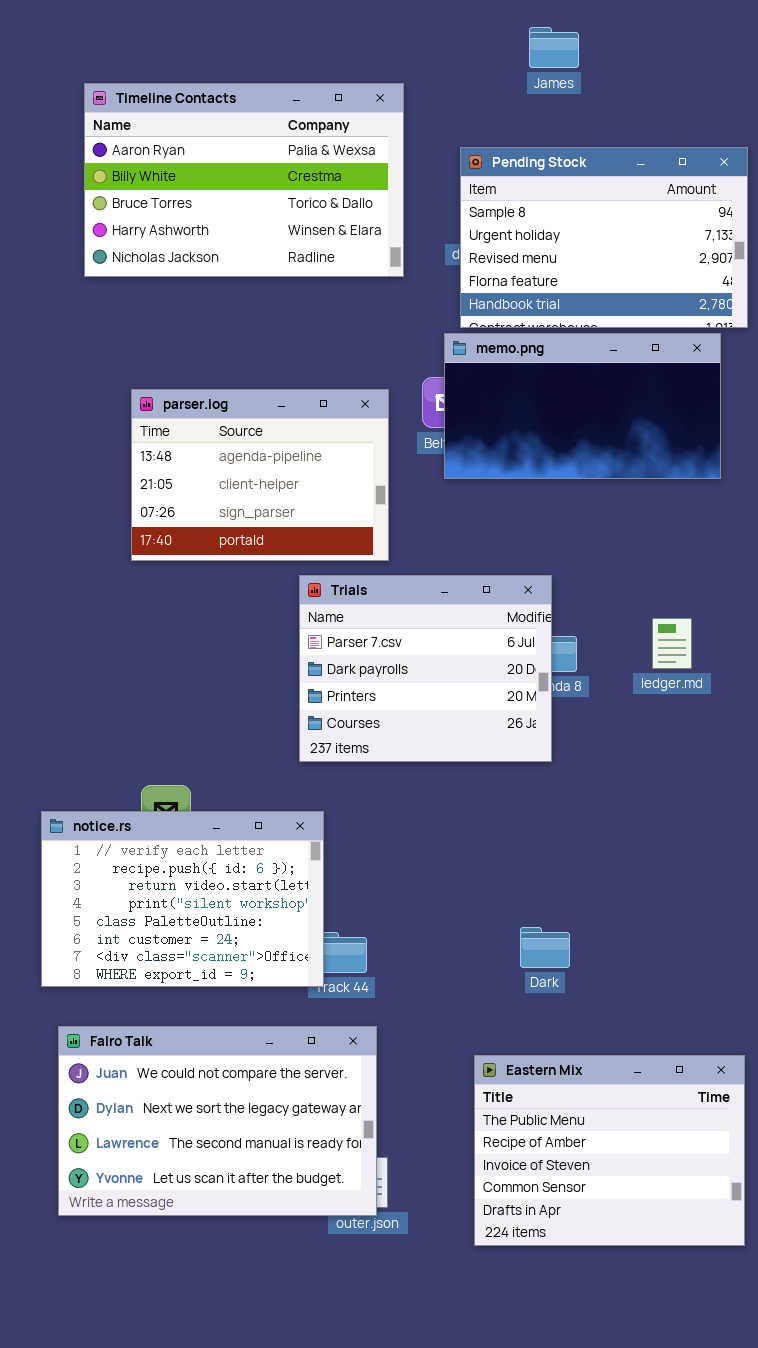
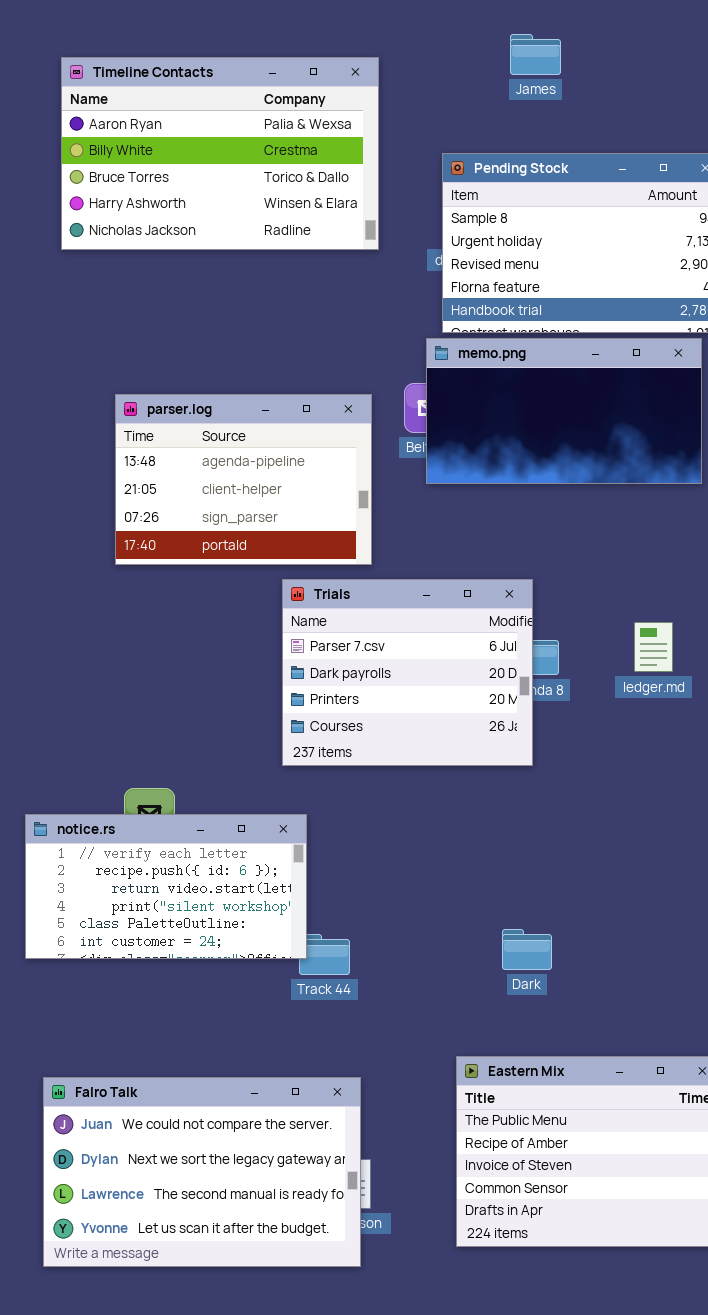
Timeline Contacts: [84,83,404,277] -> [61,57,379,250], moved
notice.rs: [41,811,324,987] -> [25,814,307,959], resized
Falro Talk: [58,1026,377,1216] -> [43,1077,361,1267], moved

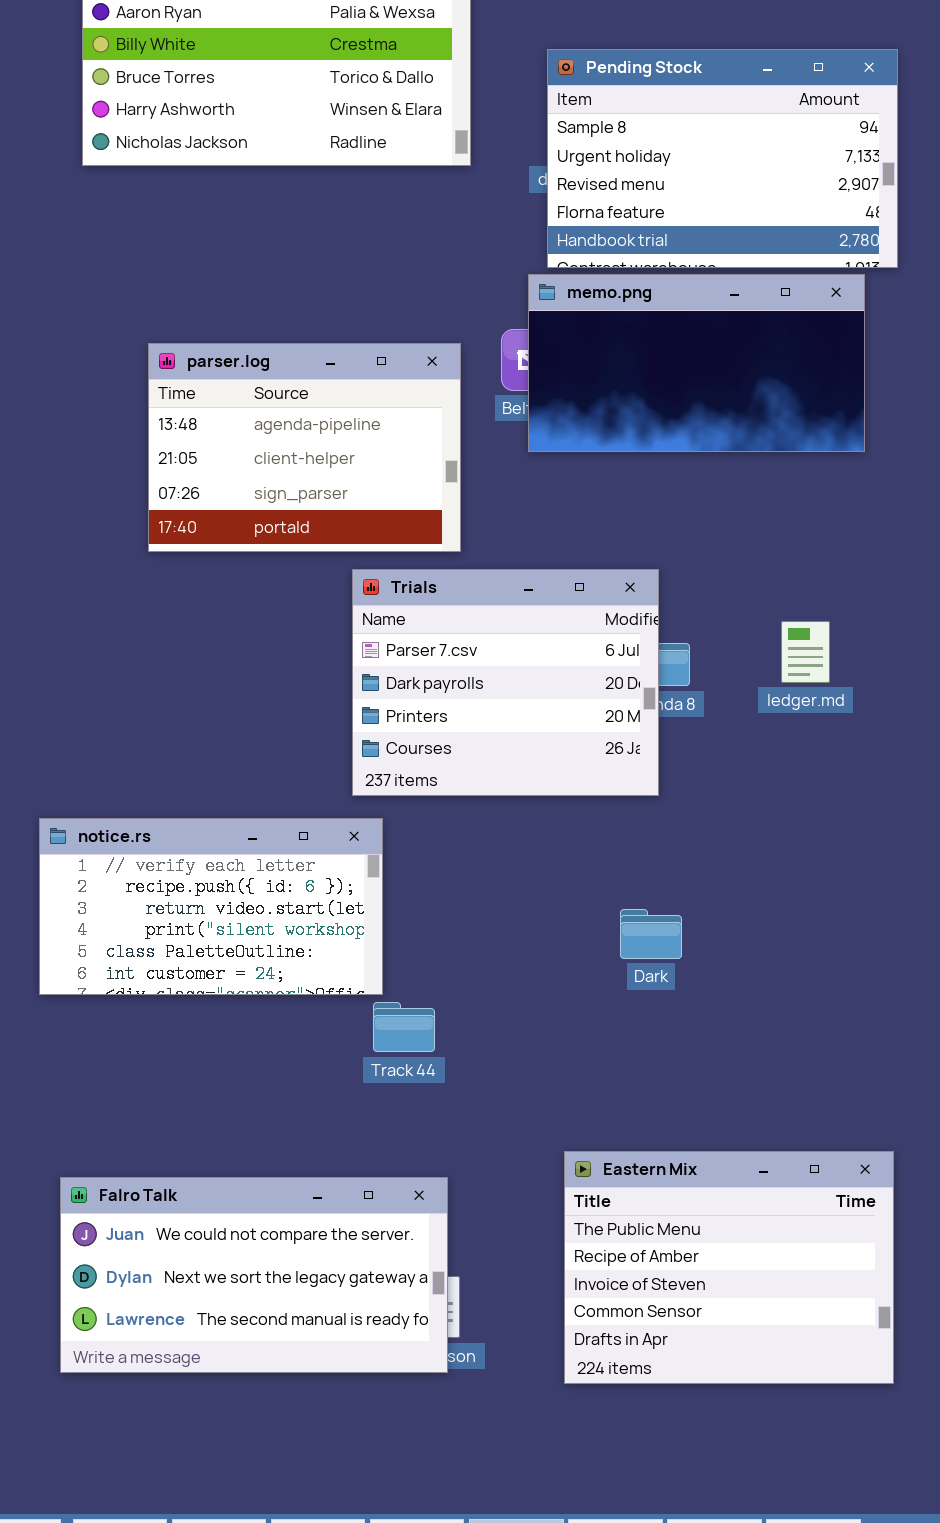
notice.rs: [25,814,307,959] -> [39,818,383,995], moved
Dark: [502,929,552,970] -> [620,909,682,959], moved
Falro Talk: [43,1077,361,1267] -> [60,1177,448,1373], resized

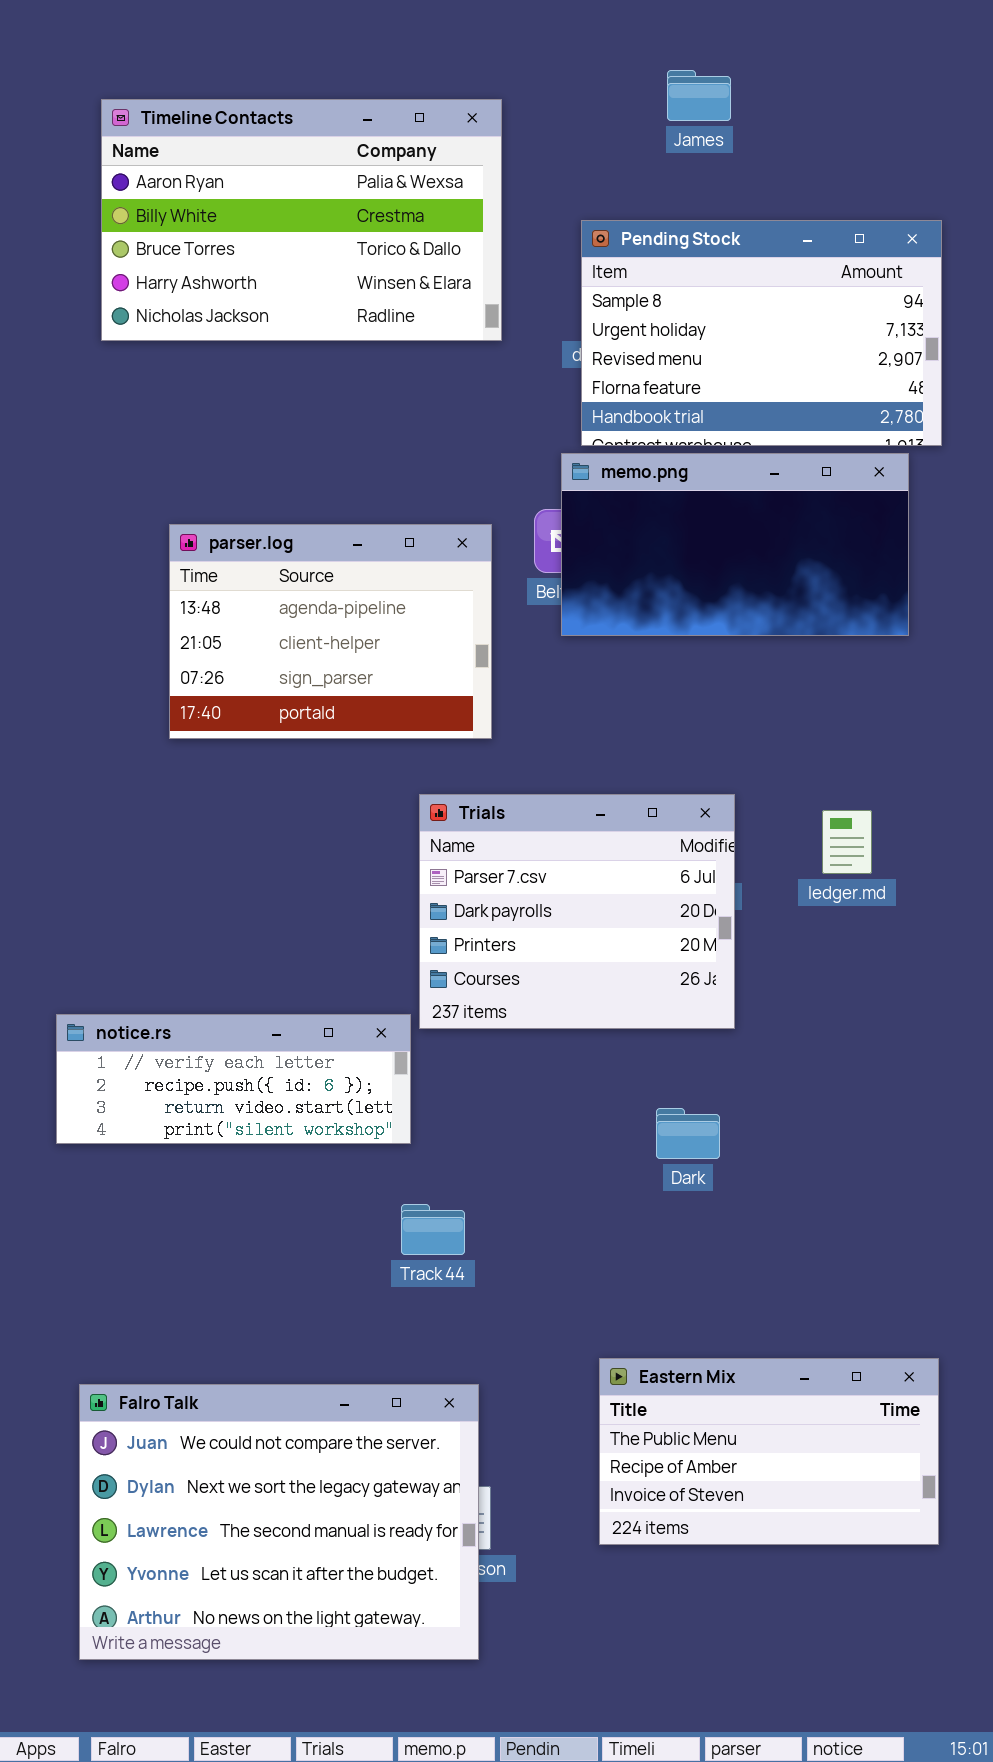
Trials: [352,569,659,796] -> [419,794,735,1029], moved
notice.rs: [39,818,383,995] -> [56,1014,411,1144], resized
Eastern Mix: [564,1151,894,1384] -> [599,1358,939,1545], resized
Falro Talk: [60,1177,448,1373] -> [79,1384,479,1660], resized

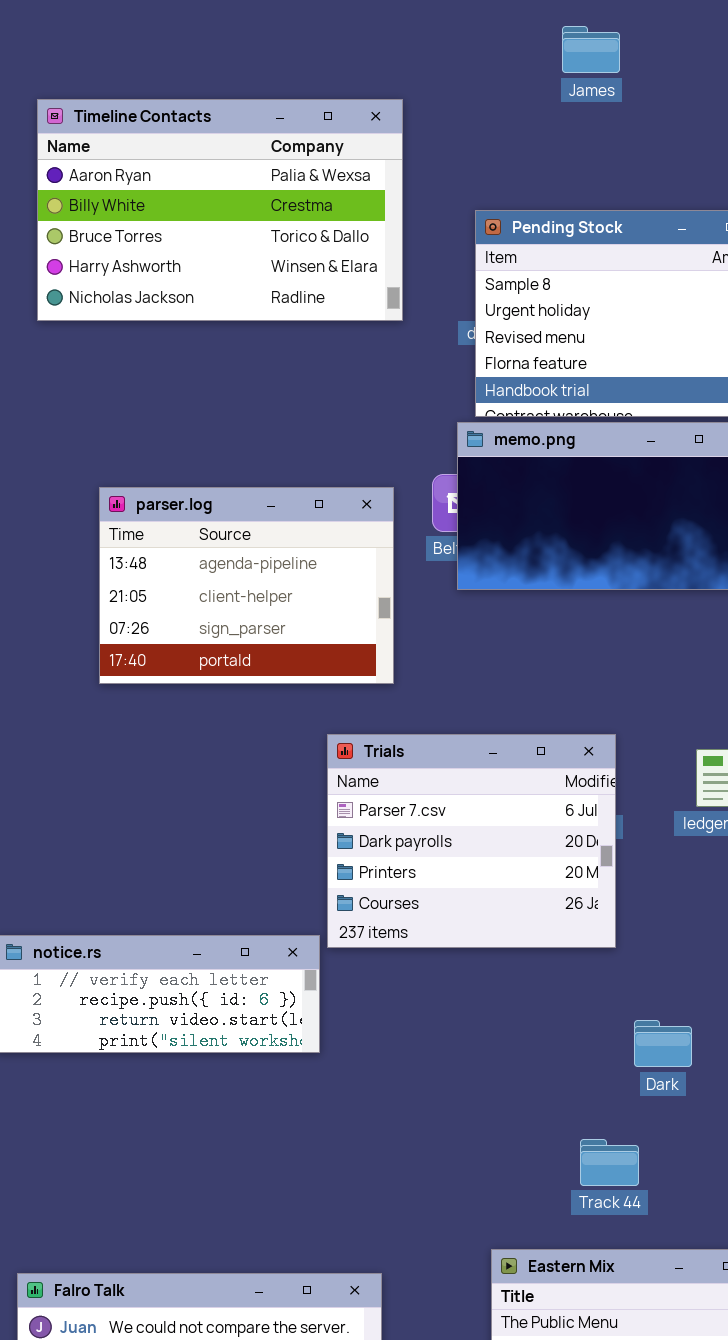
James: [667,70,731,121] -> [562,26,620,73], moved
Dark: [656,1108,720,1159] -> [634,1020,692,1067], moved
Track 44: [401,1204,465,1255] -> [580,1139,639,1186], moved

